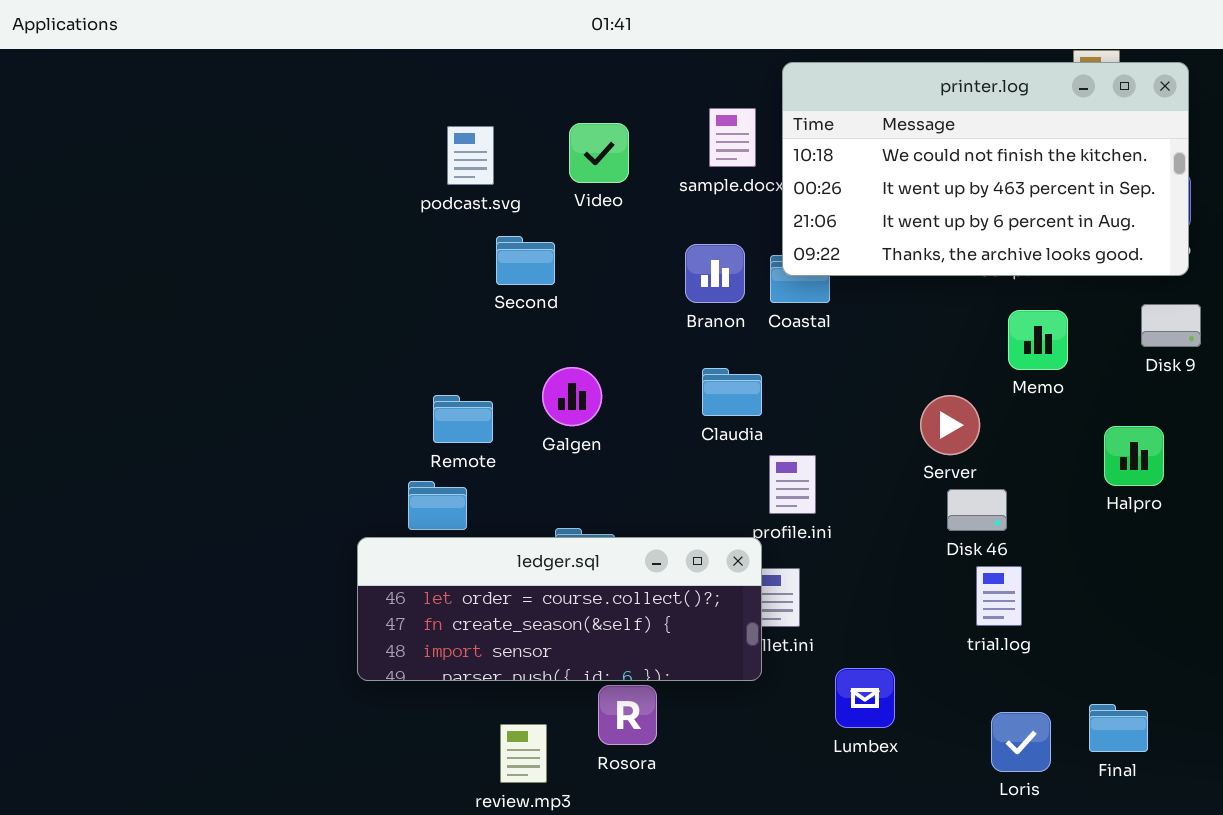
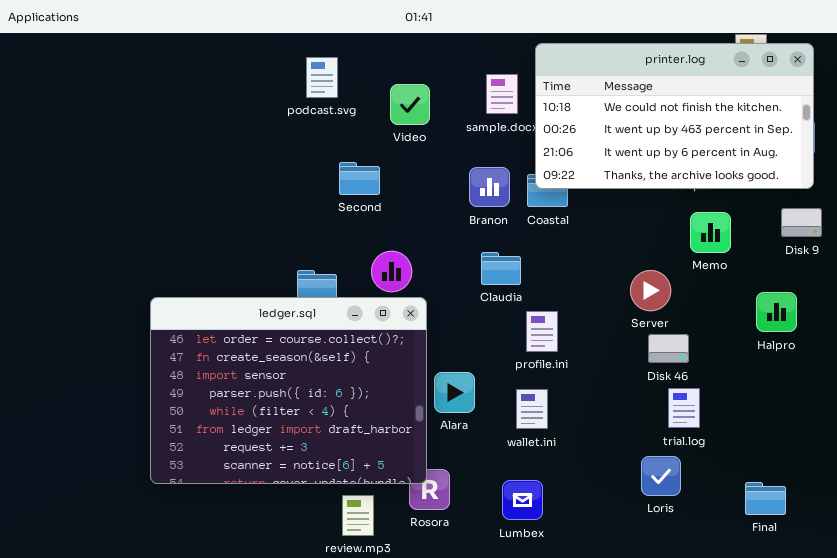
podcast.svg: [447,126,494,185] -> [306,57,338,98], moved
ledger.sql: [357,537,762,681] -> [150,297,427,484], moved, resized
Lumbex: [835,668,895,728] -> [502,480,543,520], moved
Loris: [991,712,1051,772] -> [641,456,681,496], moved

